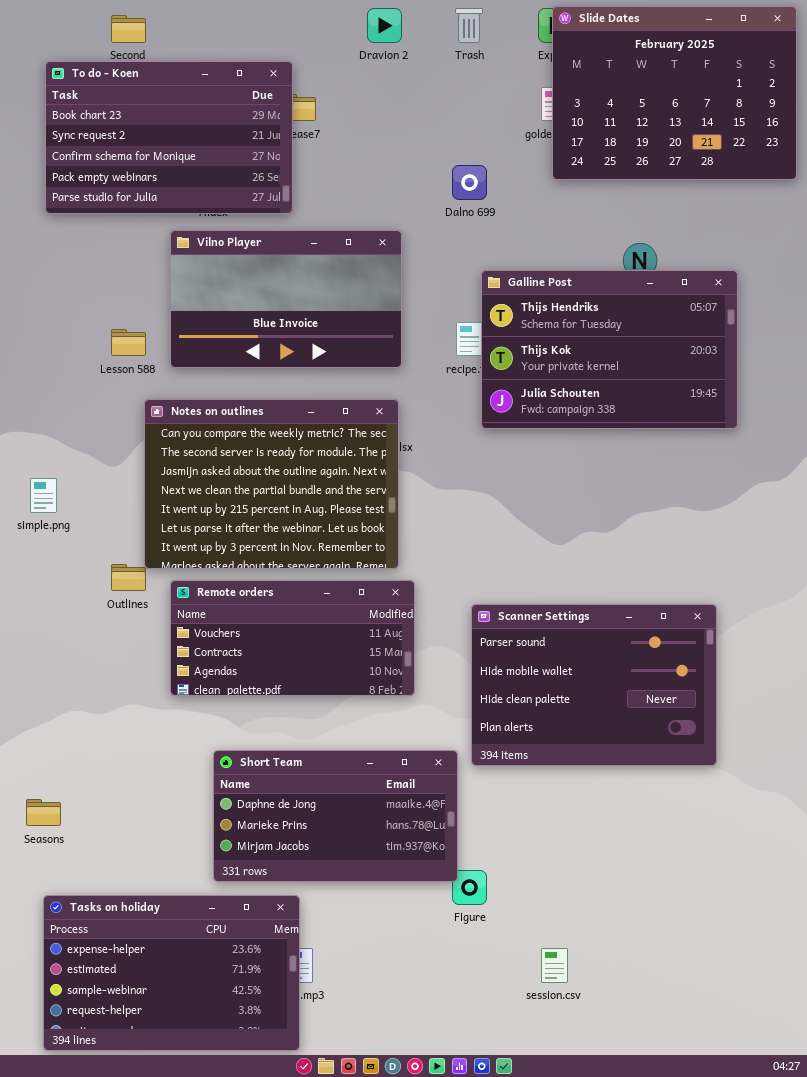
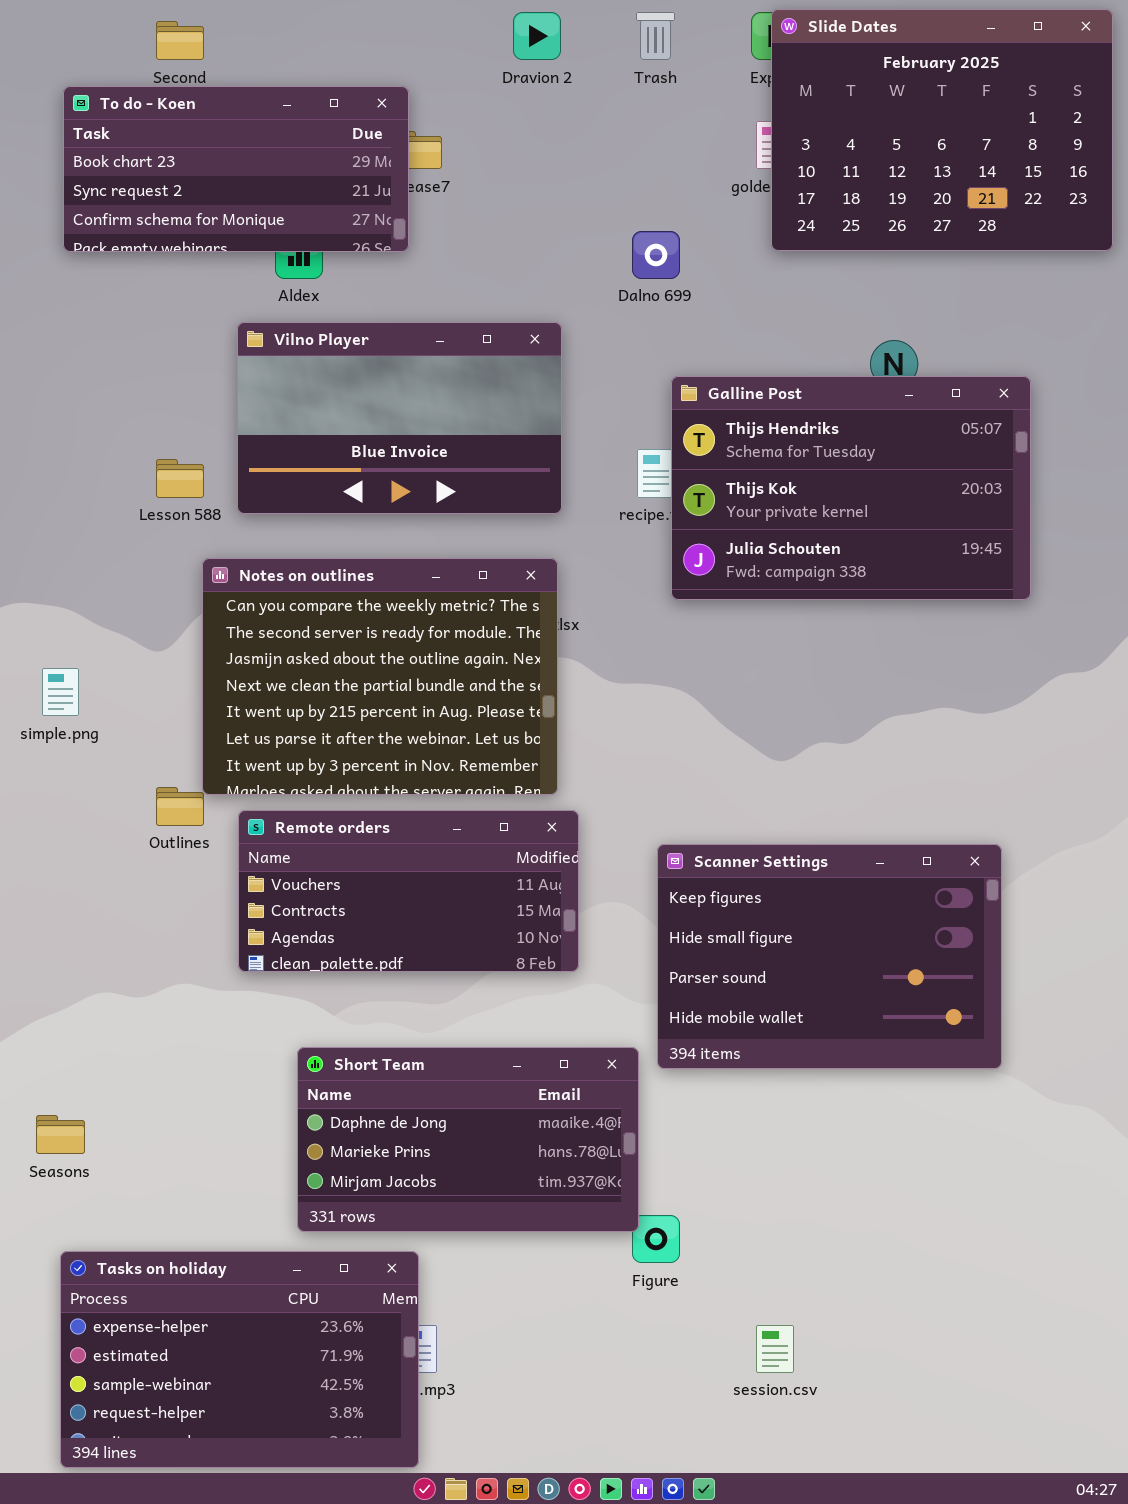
To do - Koen: [45,61,293,214] -> [63,86,409,252], resized
Scanner Settings: [471,604,717,766] -> [657,844,1002,1069], scrolled up 2 rows

